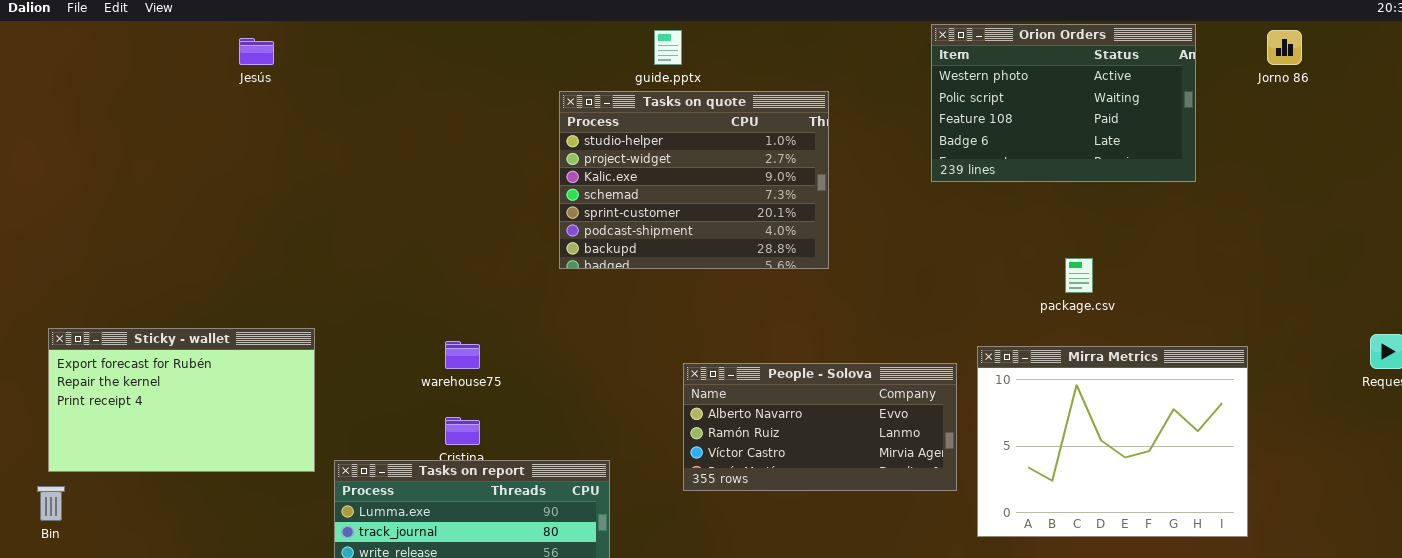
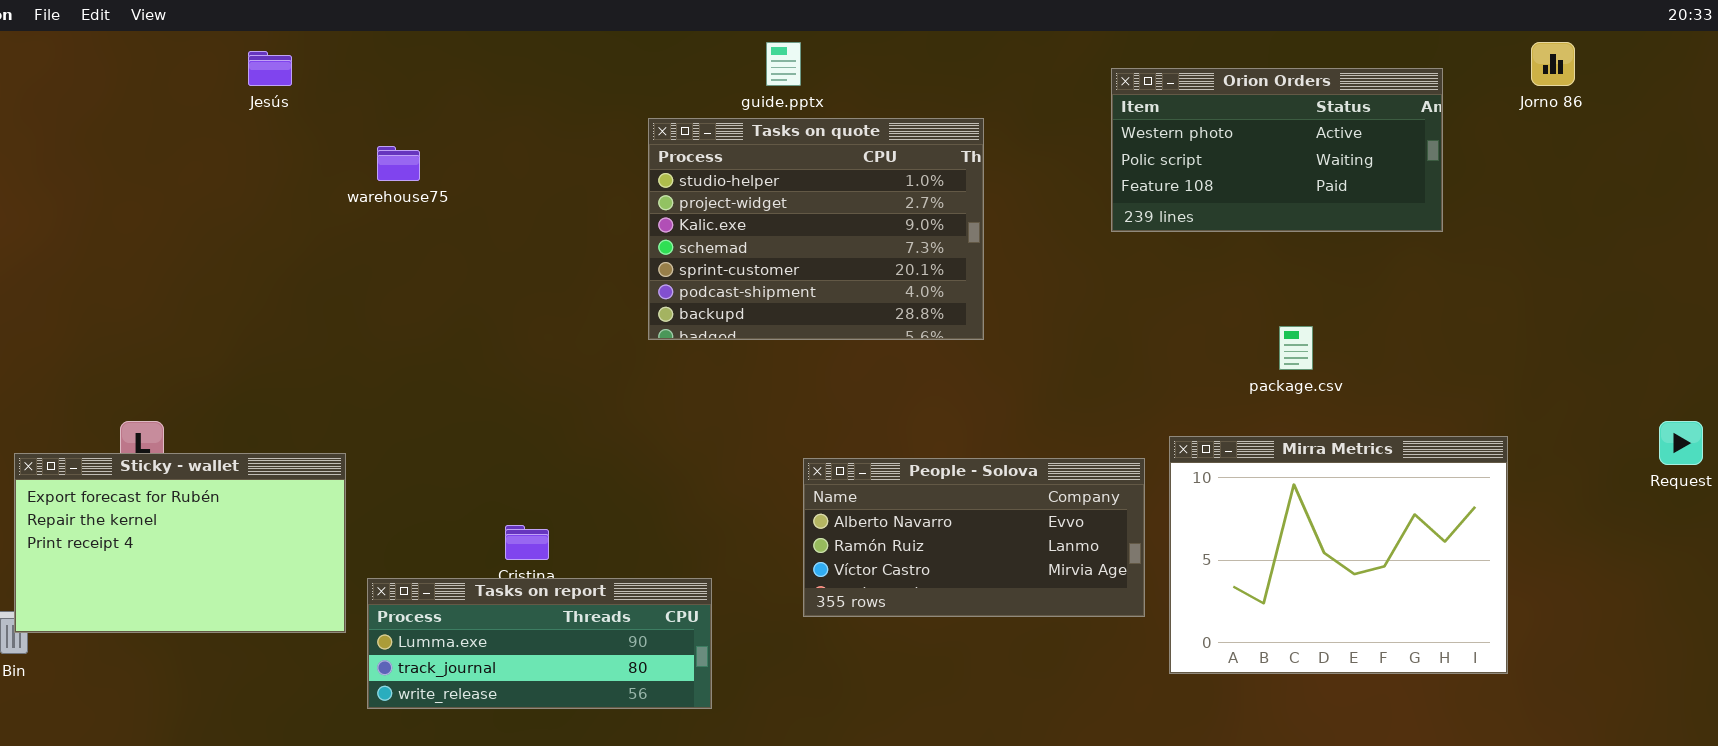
Orion Orders: [931,24,1196,182] -> [1111,68,1443,232], resized
Sticky - wallet: [48,328,315,472] -> [14,453,346,633], moved
warehouse75: [445,341,480,369] -> [377,146,420,181], moved

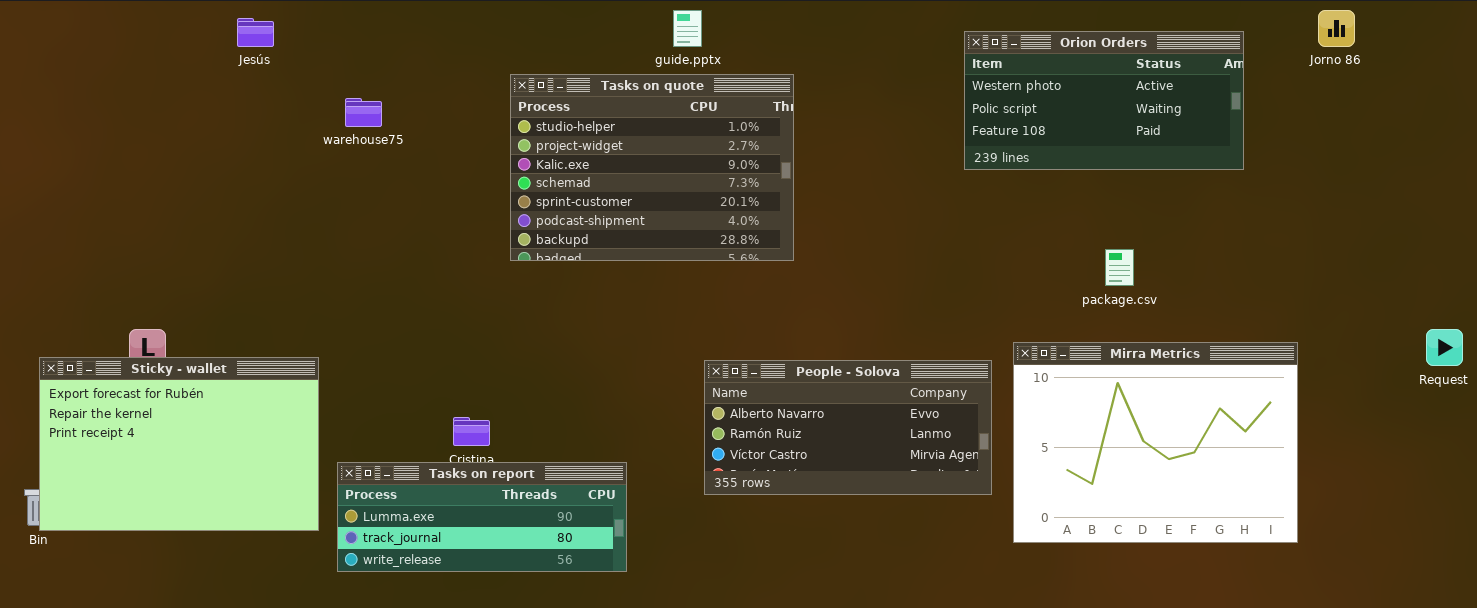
Tasks on quote: [648,118,984,340] -> [510,74,794,261], moved
Sticky - wallet: [14,453,346,633] -> [39,357,319,531], resized

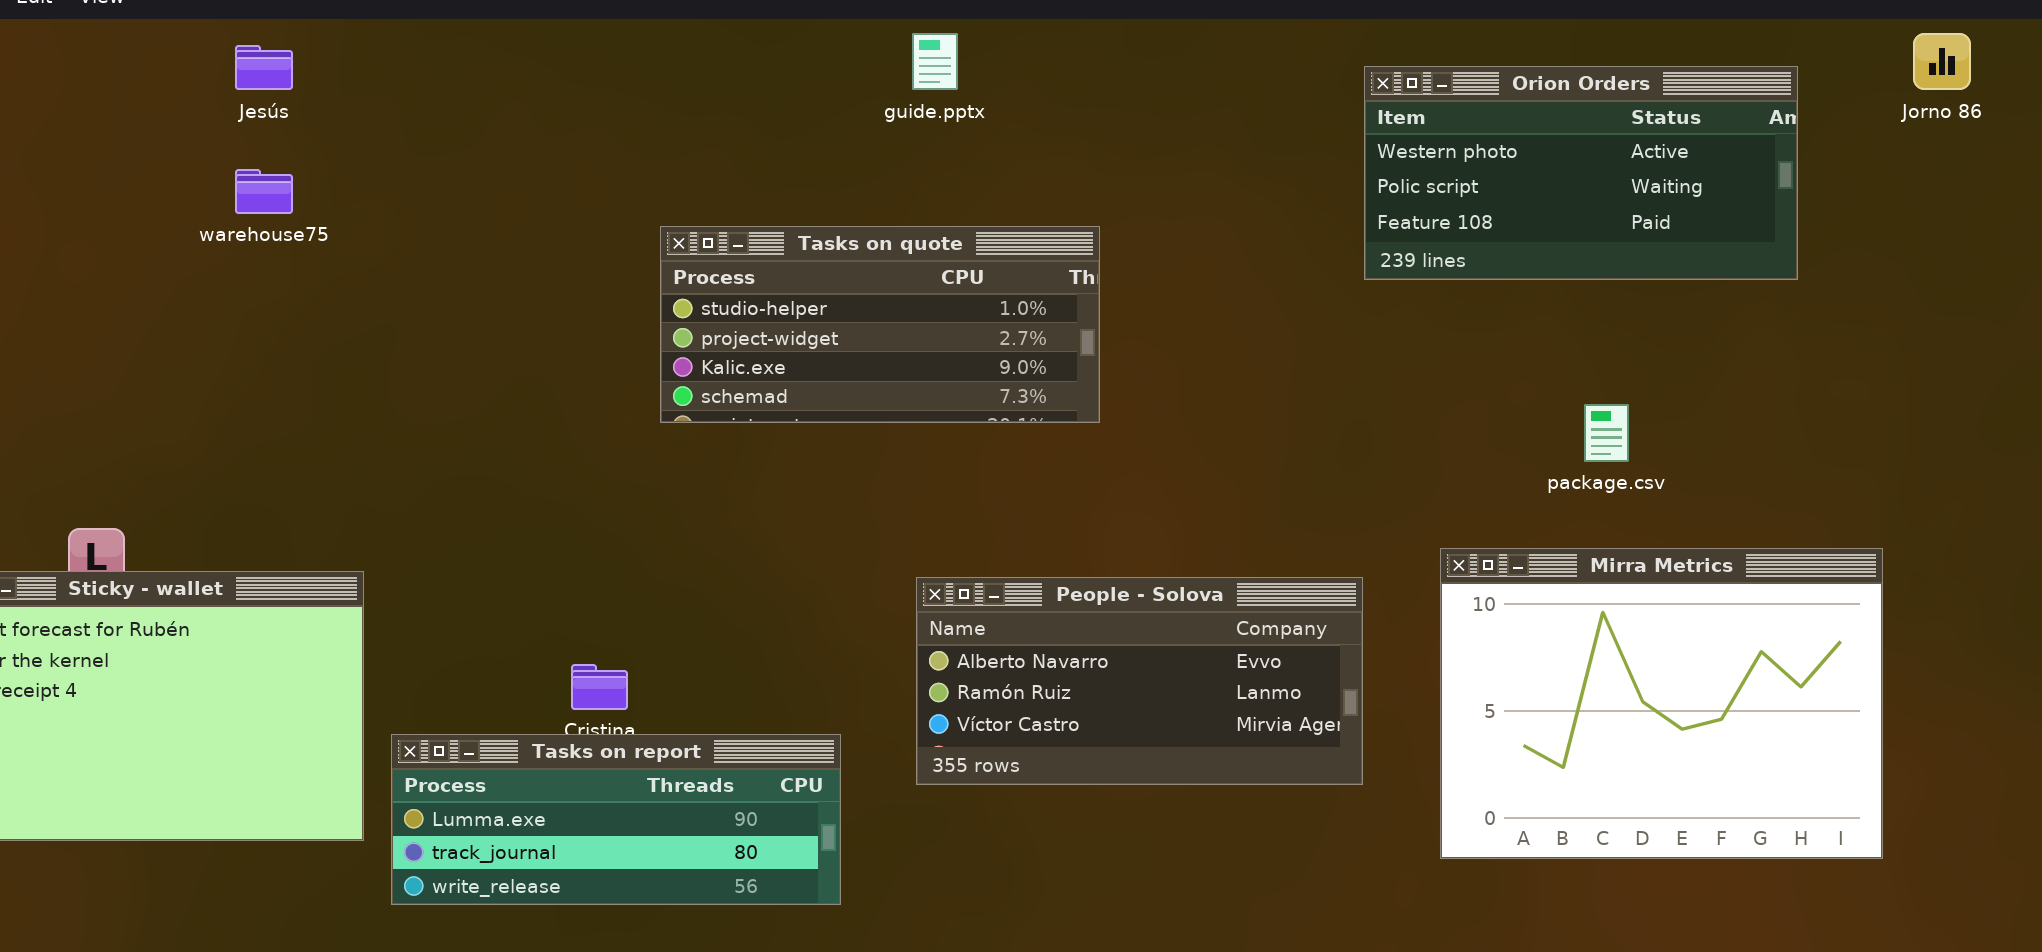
Tasks on quote: [510,74,794,261] -> [660,226,1100,423], resized
warehouse75: [345,98,382,127] -> [235,169,293,214], moved
People - Solova: [704,360,992,495] -> [916,577,1363,785], moved

